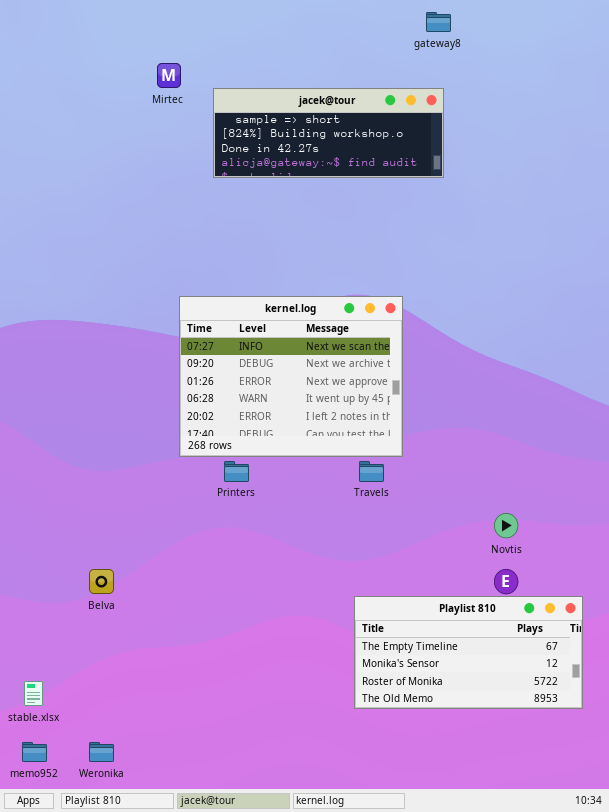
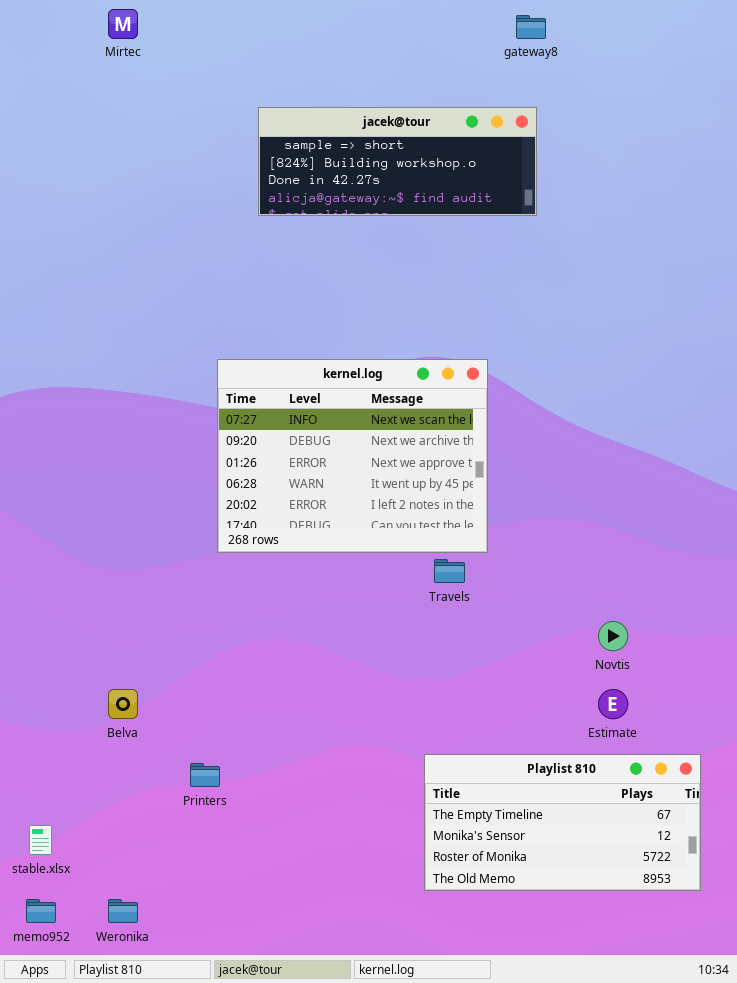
Mirtec: [157,63,181,88] -> [108,9,138,39], moved
Printers: [224,461,249,482] -> [190,763,220,787], moved
Playlist 810: [354,596,583,709] -> [424,754,701,891], moved

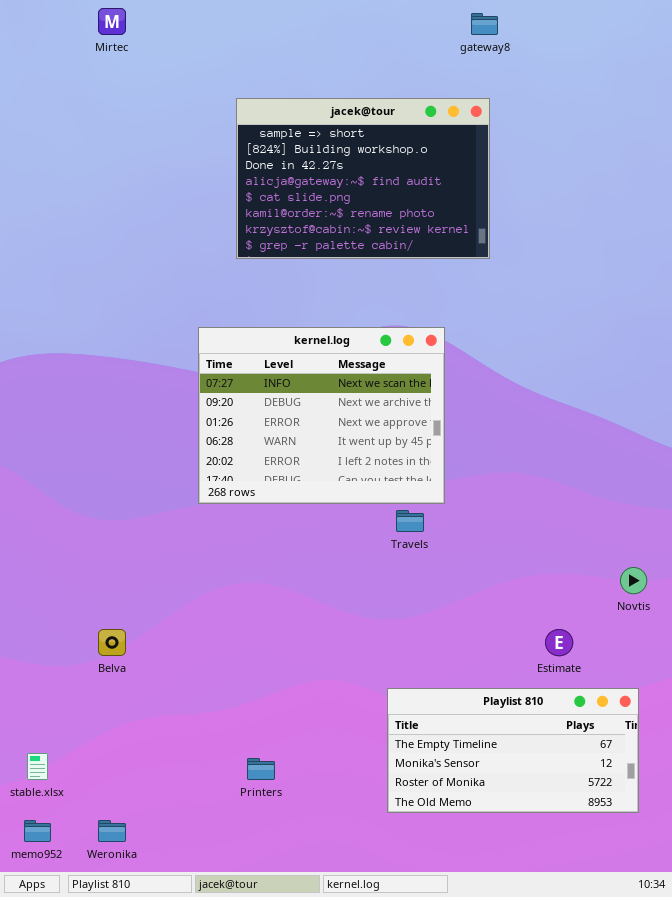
jacek@tour: [258,107,537,216] -> [236,98,490,259], resized
Novtis: [598,621,628,651] -> [620,567,647,594], moved
Printers: [190,763,220,787] -> [247,758,275,780], moved

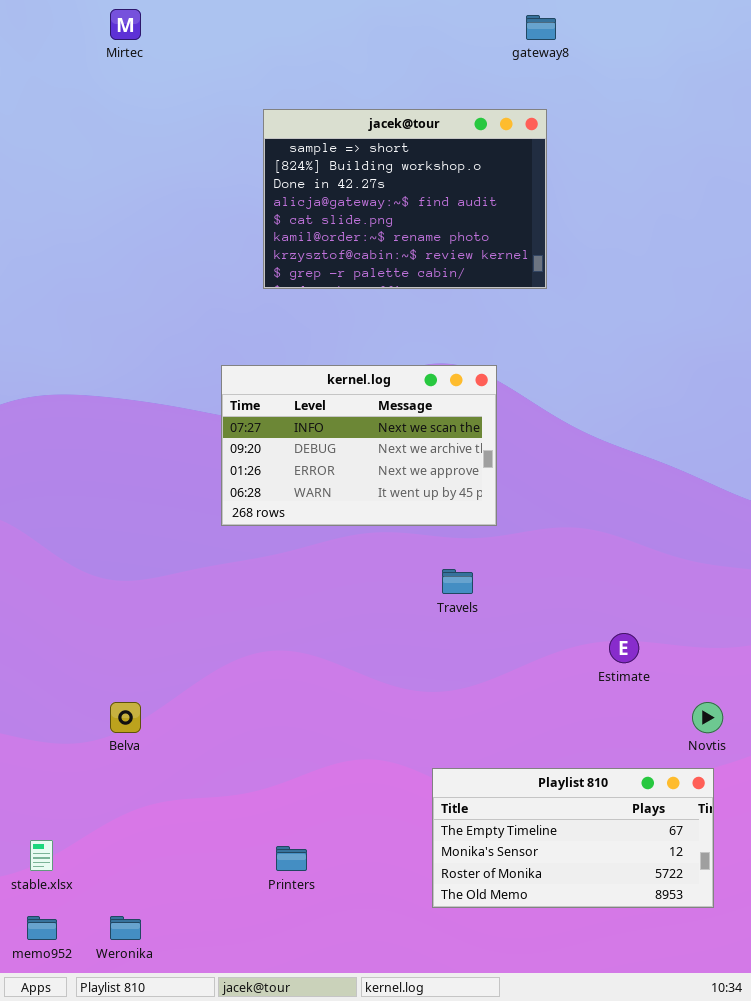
kernel.log: [198,327,445,504] -> [221,365,497,526], resized
Novtis: [620,567,647,594] -> [692,702,723,733], moved
Estimate: [545,629,573,656] -> [609,633,639,663], moved

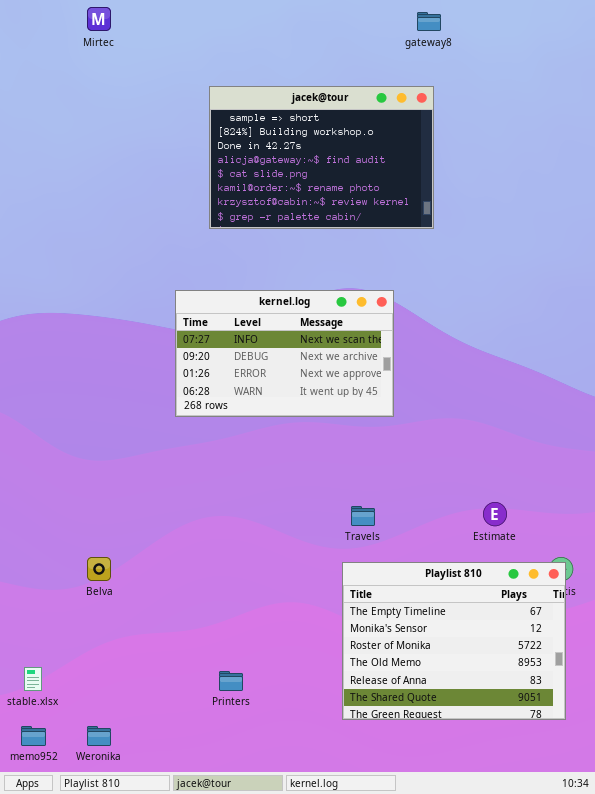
Travels: [442,569,473,594] -> [351,506,375,526], moved
Playlist 810: [432,768,714,908] -> [342,562,566,720], resized

